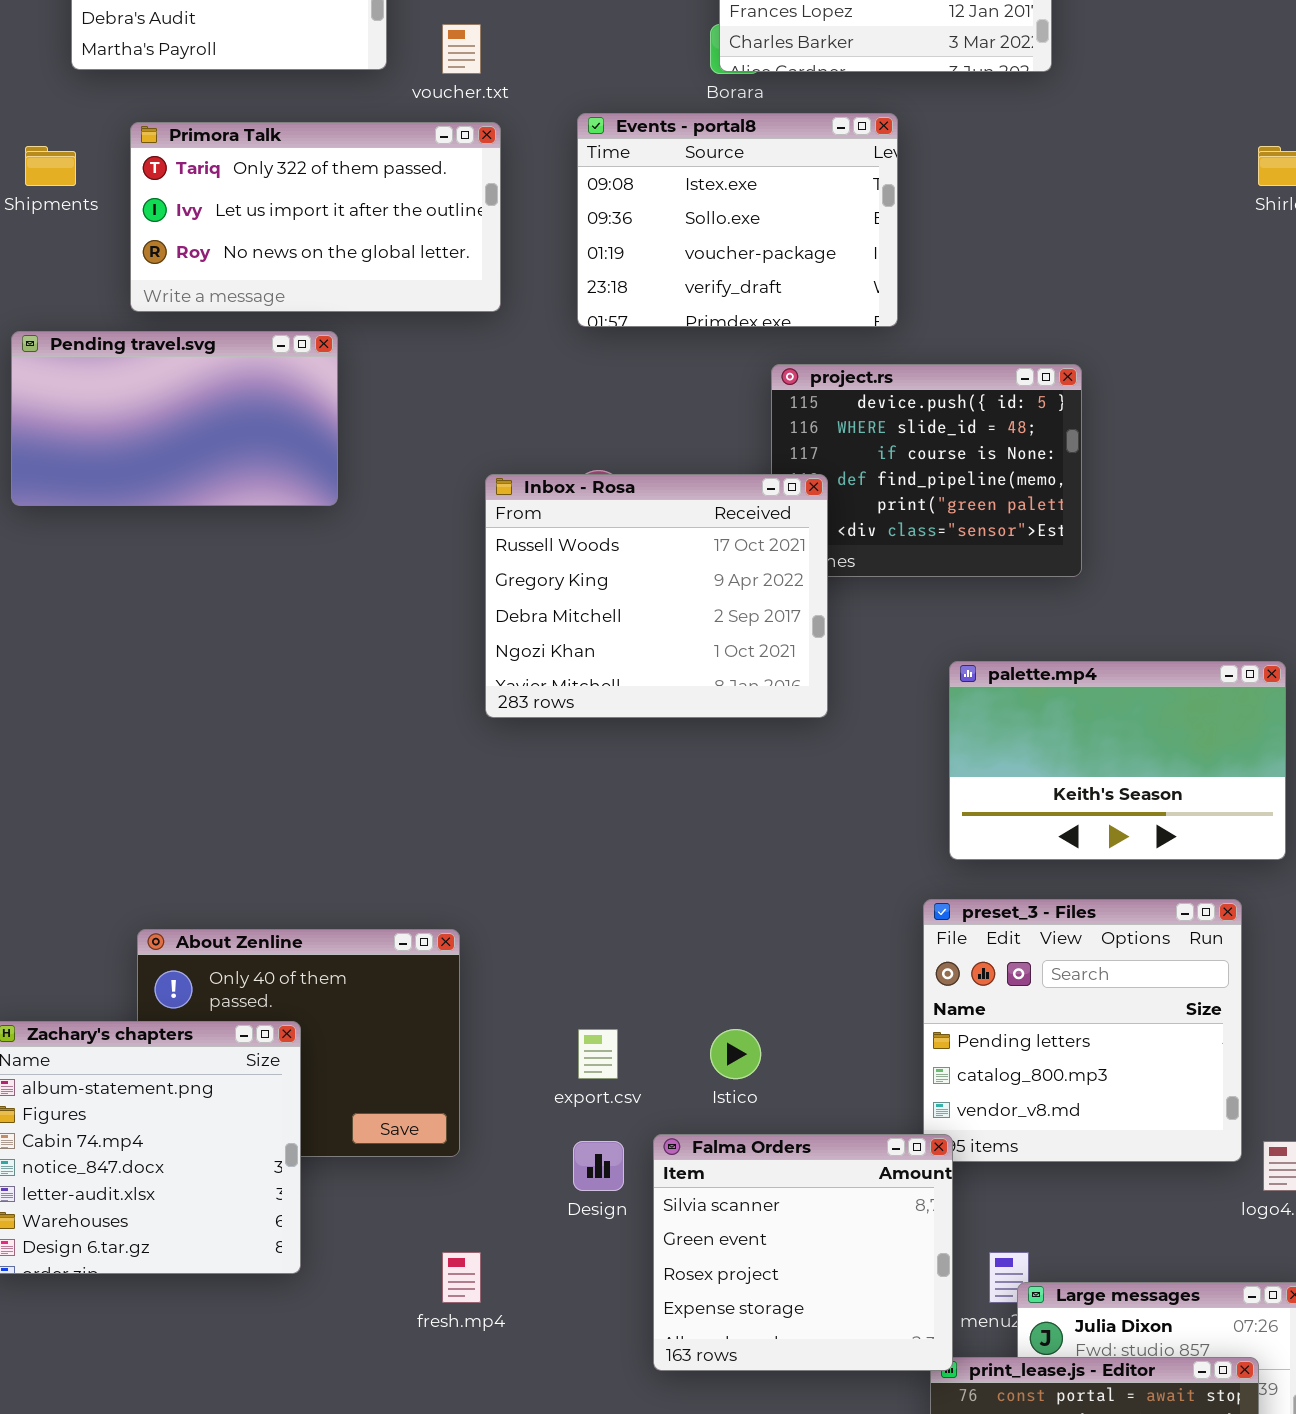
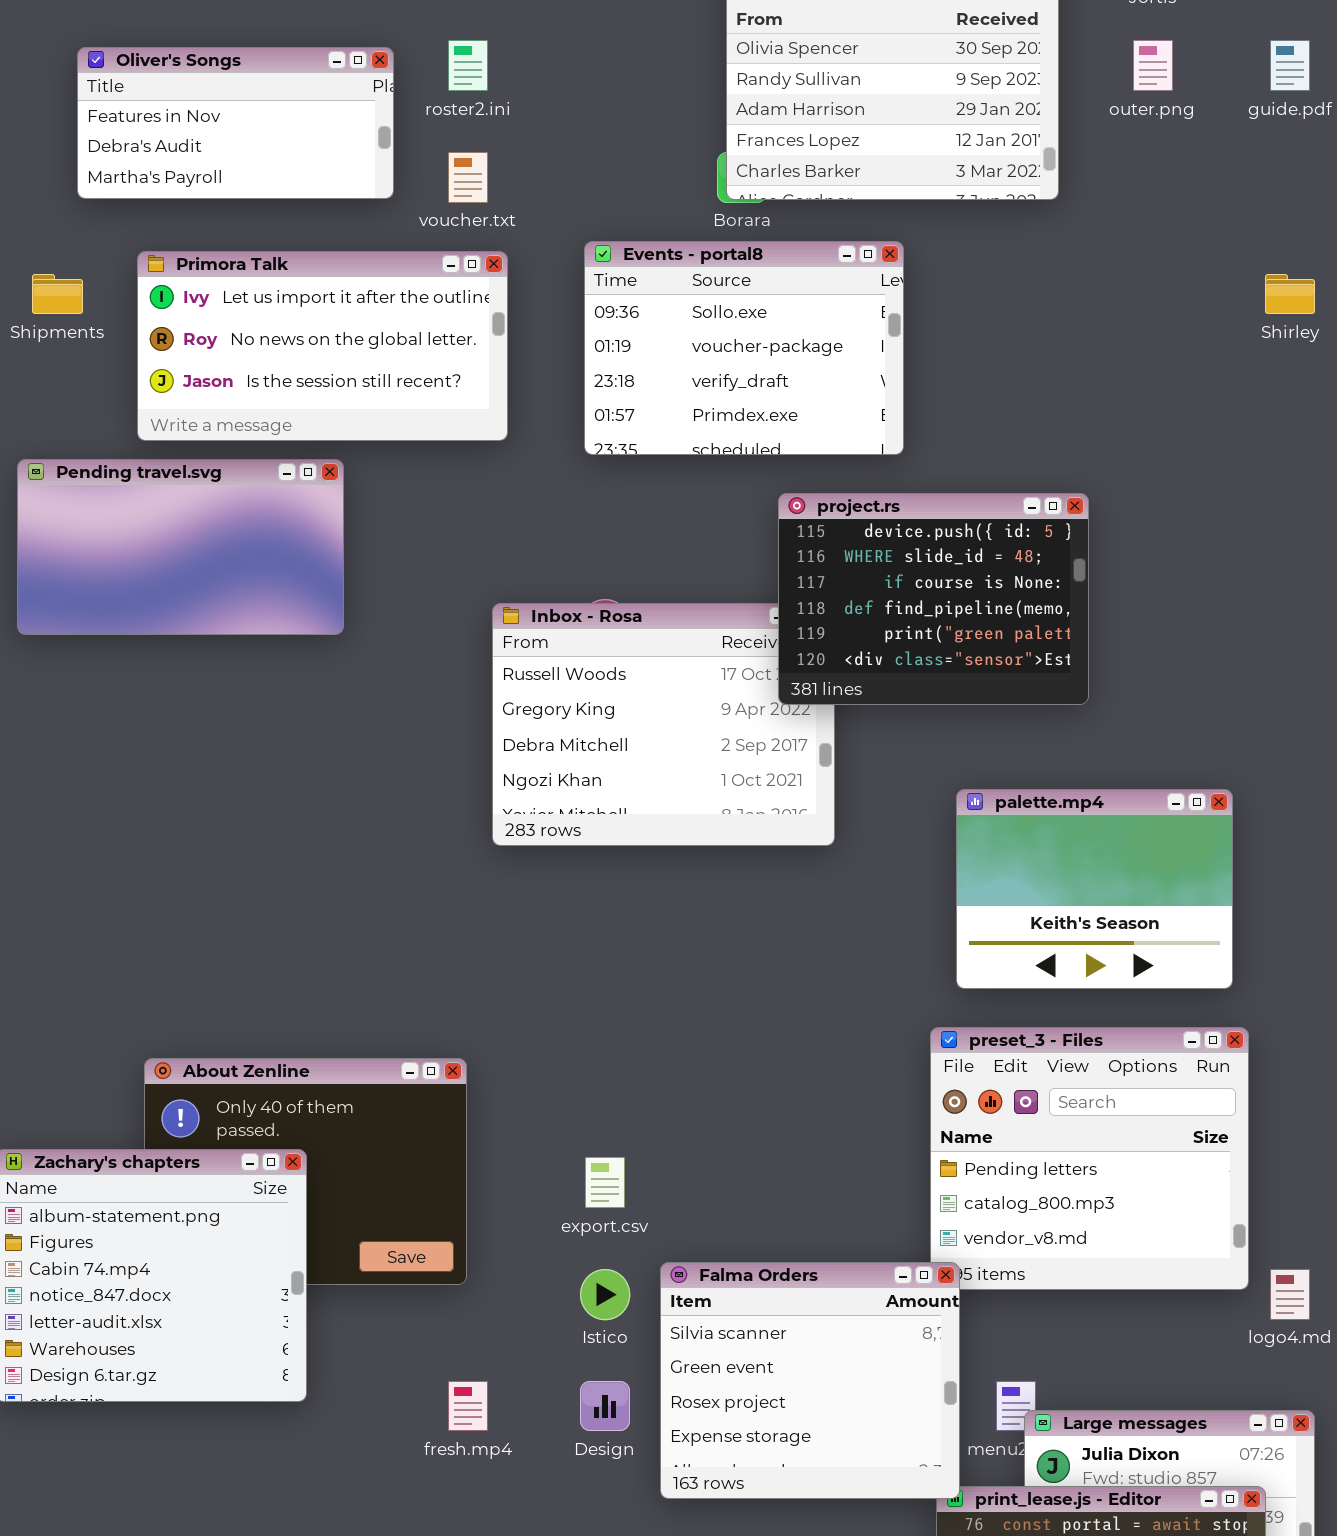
Events - portal8: [577,113,898,327] -> [584,241,904,455], scrolled down 1 row
Primora Talk: [130,122,501,312] -> [137,251,508,441], scrolled down 1 row
project.rs: [771,364,1082,577] -> [778,493,1089,705], raised
palette.mp4: [949,661,1286,860] -> [956,789,1233,989], resized
Istico: [710,1029,761,1079] -> [580,1269,630,1320], moved
Design: [573,1141,624,1191] -> [580,1381,630,1431], moved

